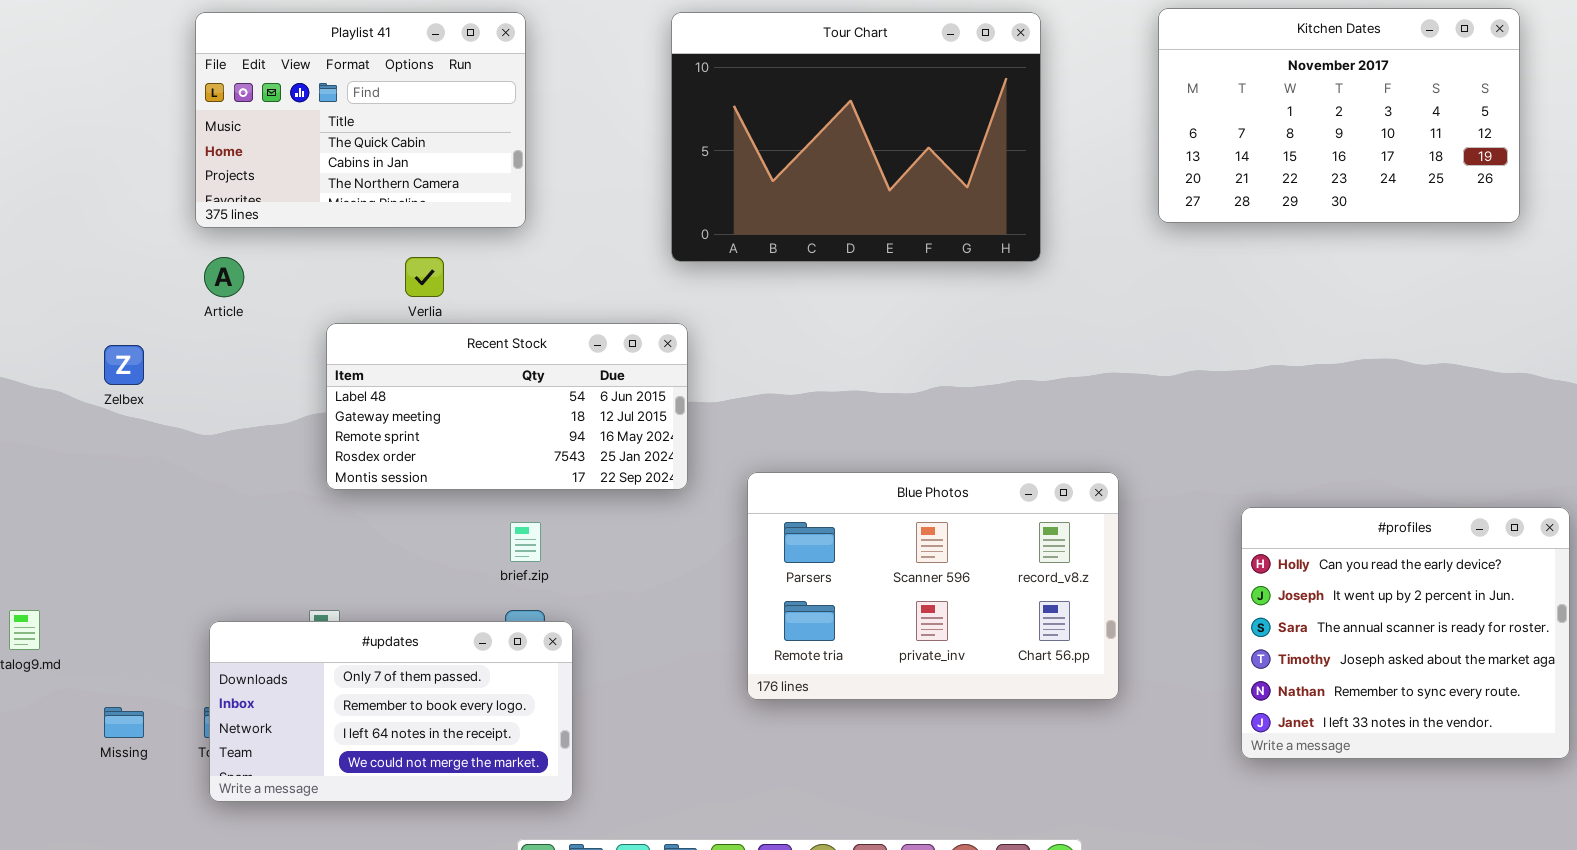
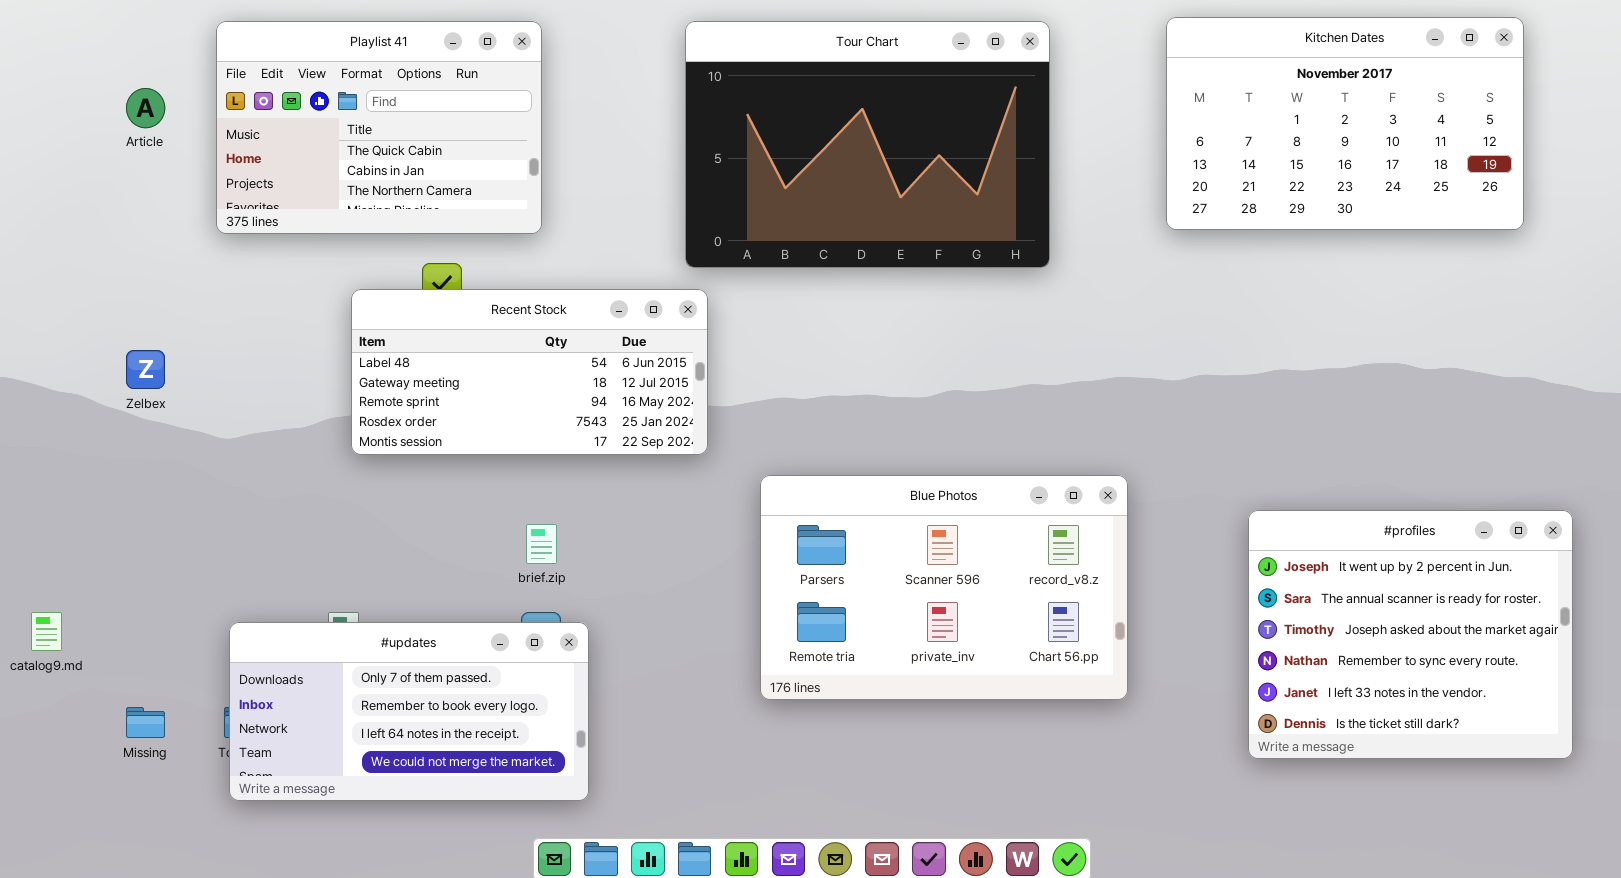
Article: [204,257,244,297] -> [126,88,165,128], moved
Recent Stock: [326,323,688,490] -> [351,289,708,455], moved
#profiles: [1241,507,1570,759] -> [1248,510,1573,759], scrolled down 1 row

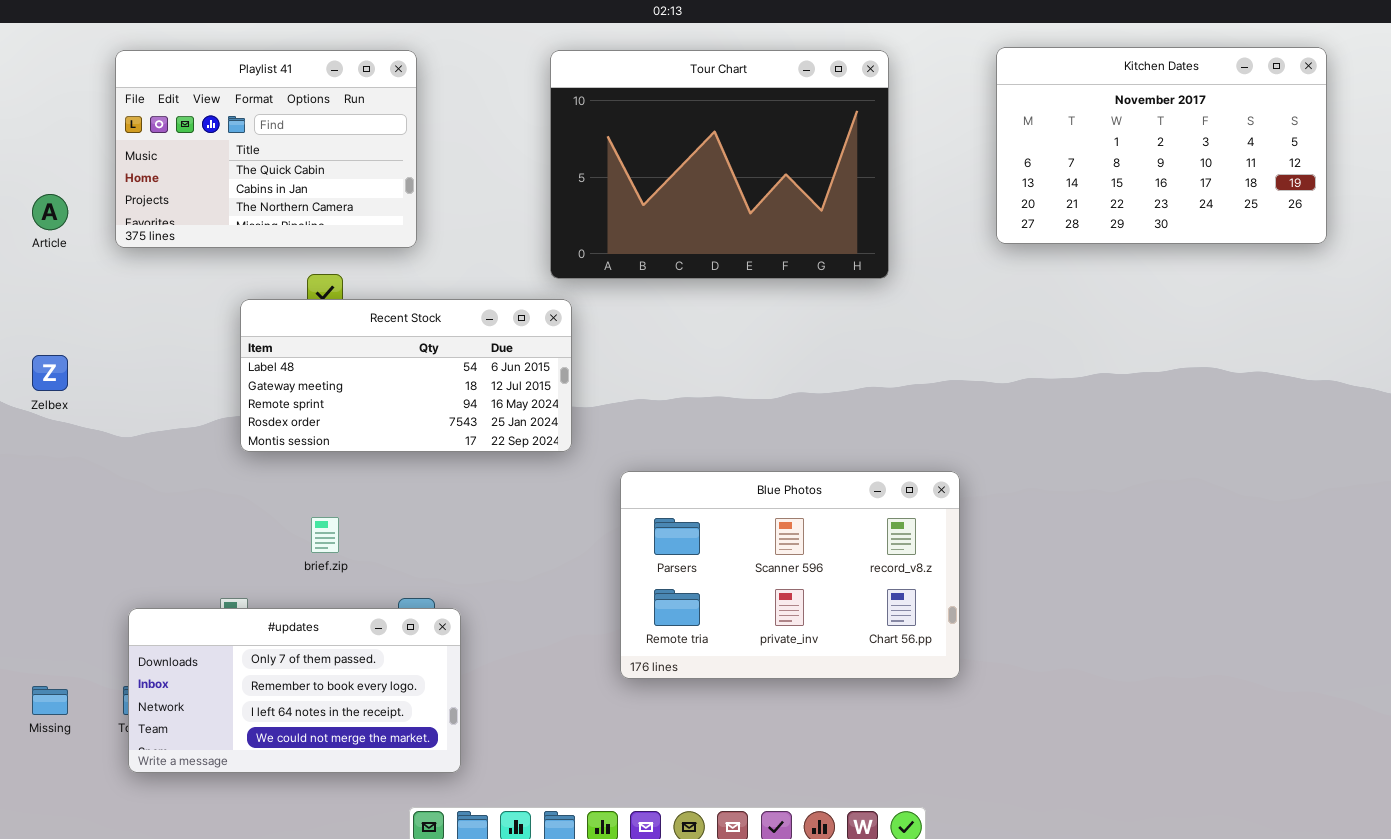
Article: [126,88,165,128] -> [32,194,68,230], moved
#profiles: [1248,510,1573,759] -> none, closed
brief.zip: [526,524,557,564] -> [311,517,339,553], moved

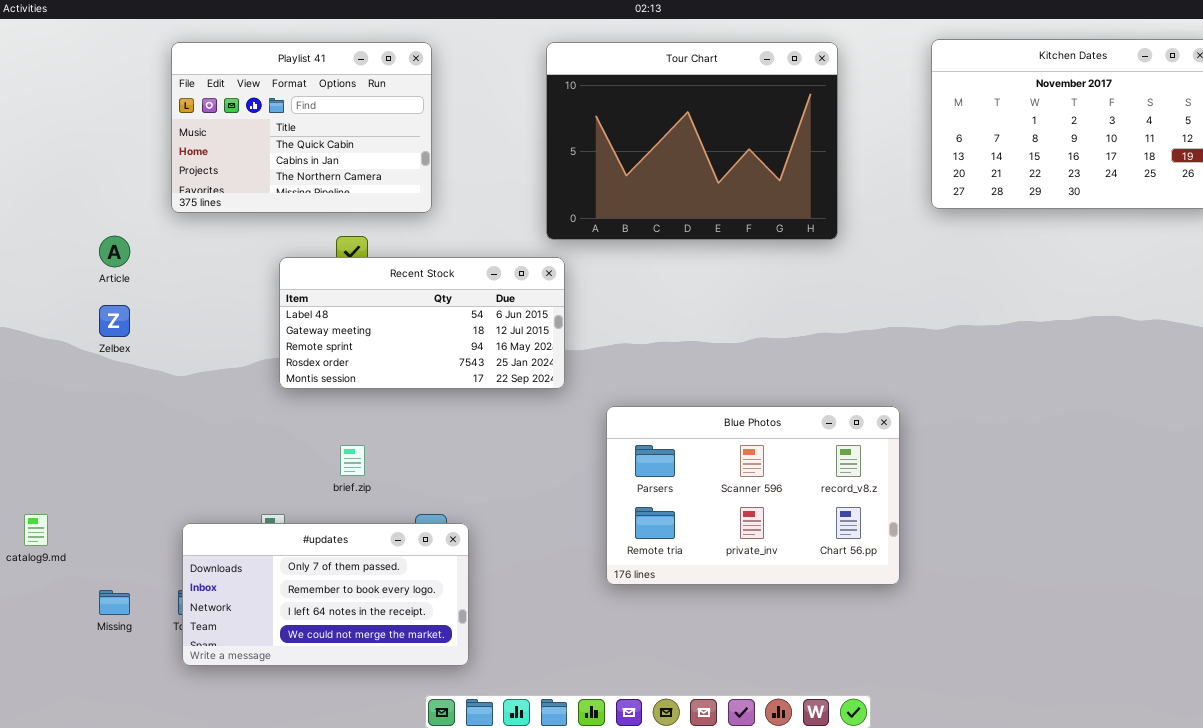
Article: [32,194,68,230] -> [99,236,130,267], moved

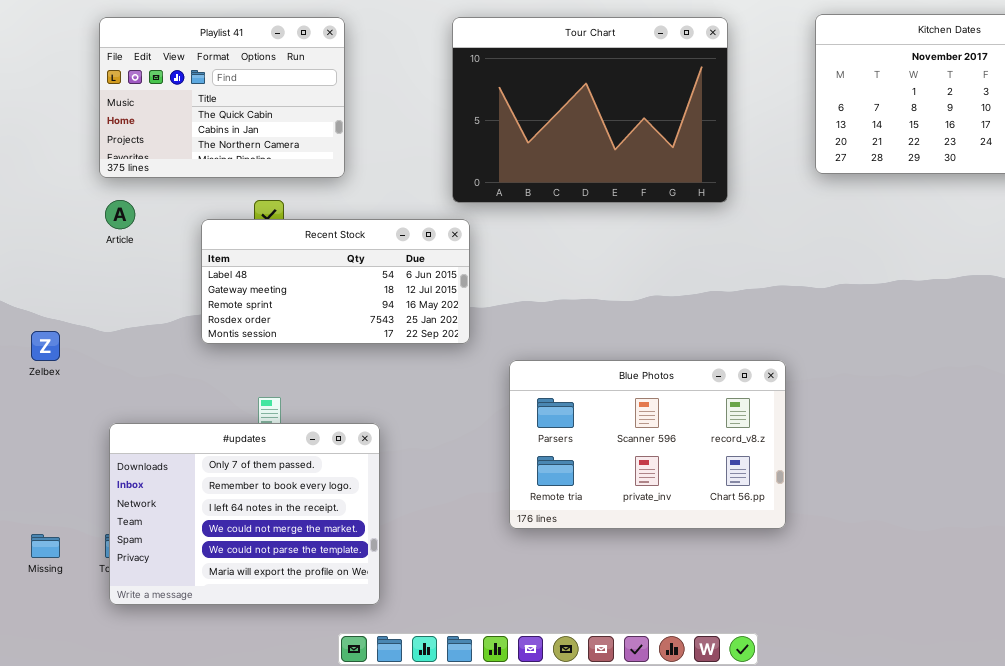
Article: [99,236,130,267] -> [105,200,135,229], moved
Zelbex: [99,305,130,337] -> [31,331,60,361], moved
#updates: [182,523,469,666] -> [109,423,380,605], resized

